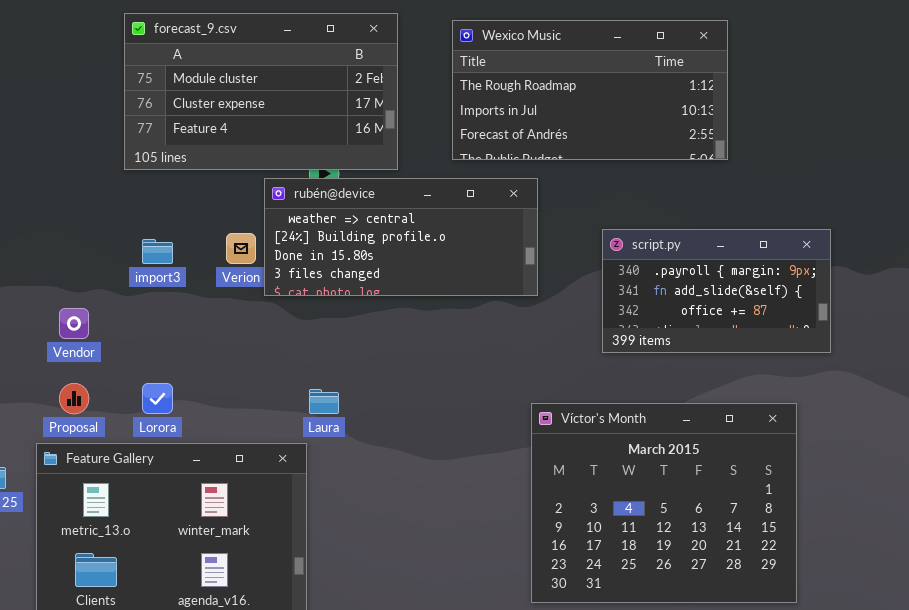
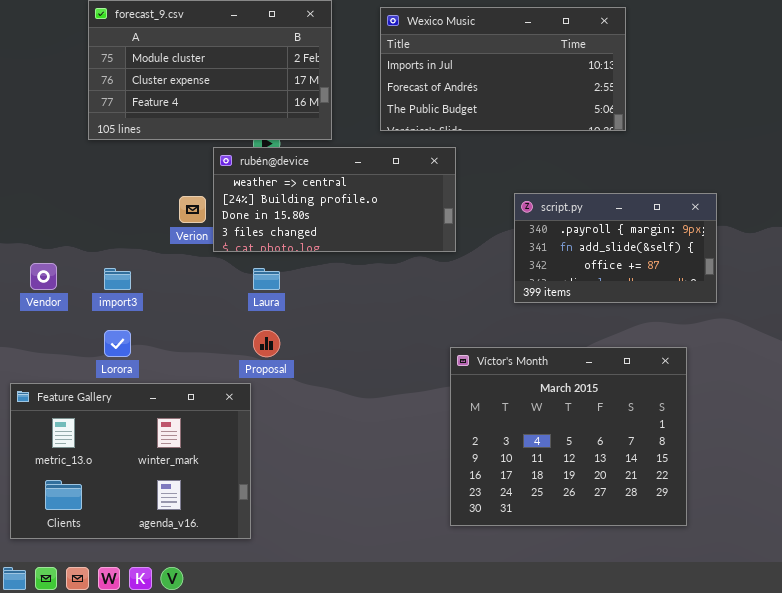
Wexico Music: [452,20,728,160] -> [380,7,626,131], scrolled down 1 row
import3: [142,239,173,264] -> [104,268,131,290], moved
Proposal: [59,383,89,414] -> [253,330,280,357], moved
Laura: [309,389,339,414] -> [253,268,280,290], moved

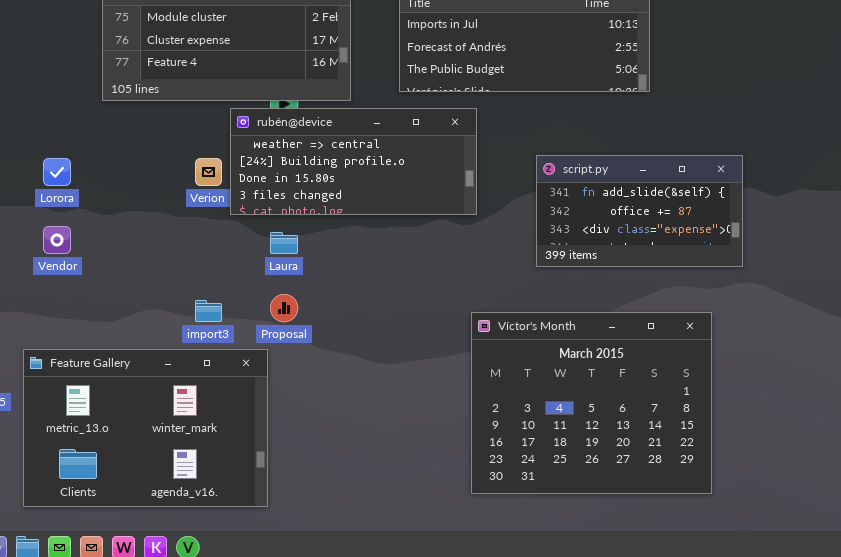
script.py: [514,193,717,303] -> [536,155,743,267], scrolled down 1 row
import3: [104,268,131,290] -> [195,300,222,322], moved
Lorora: [104,330,131,357] -> [43,158,71,186], moved

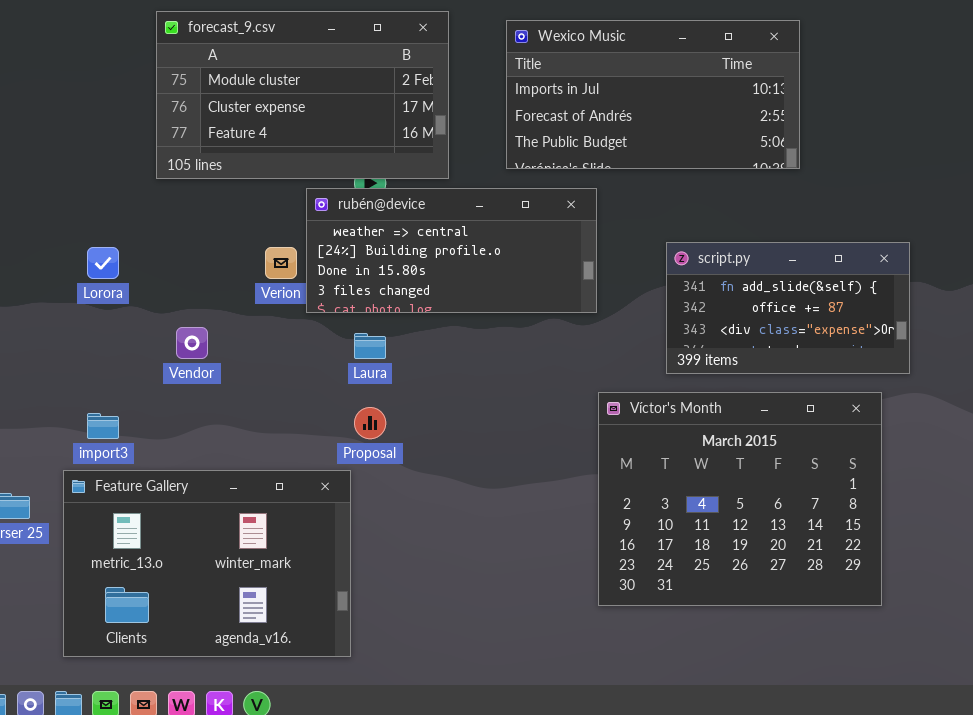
Vendor: [43,226,71,254] -> [176,327,208,359], moved
import3: [195,300,222,322] -> [87,413,119,439], moved
Víctor's Month: [471,312,712,494] -> [598,392,882,606], moved

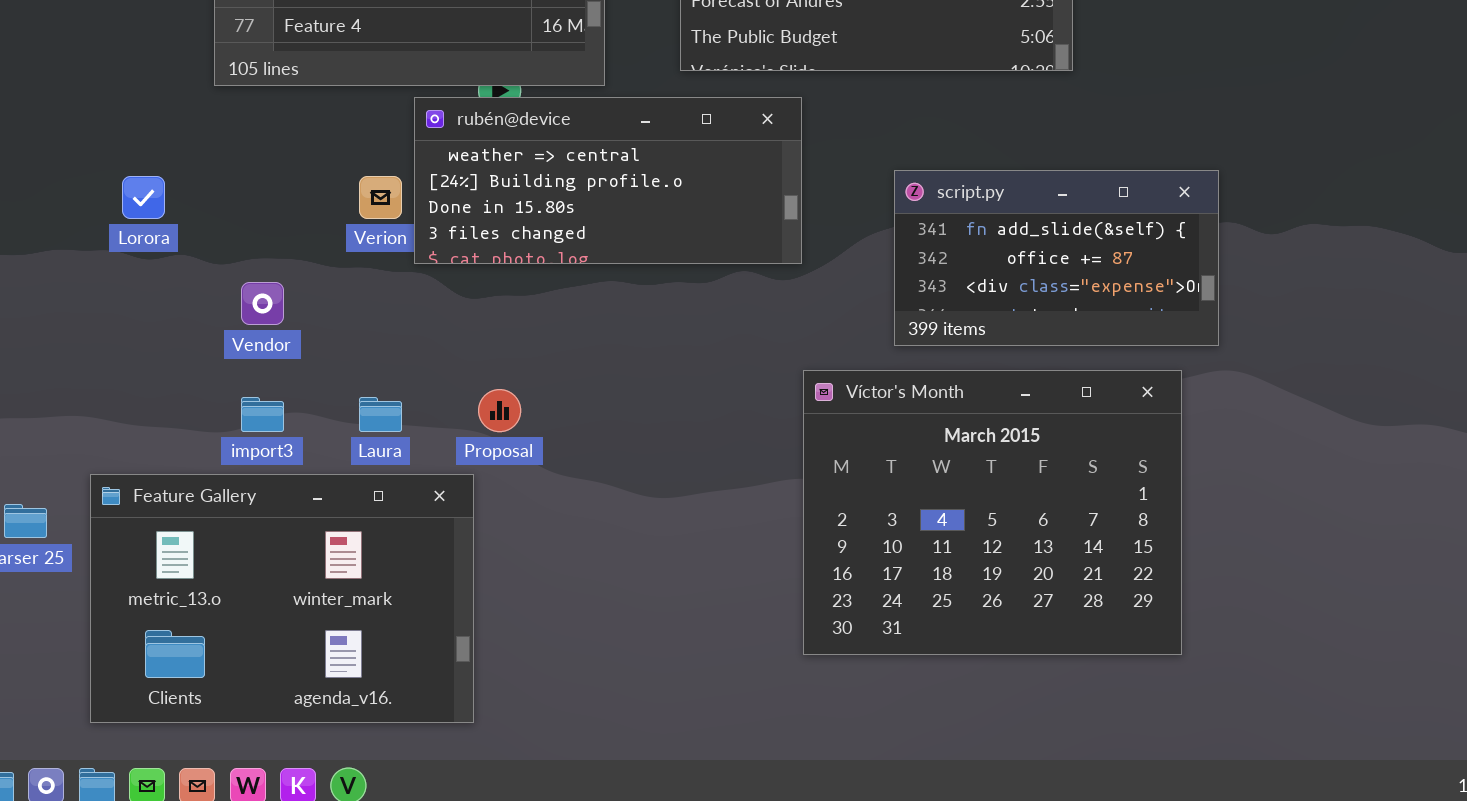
Laura: [354,333,386,359] -> [359,397,402,432], moved
import3: [87,413,119,439] -> [241,397,284,432], moved

